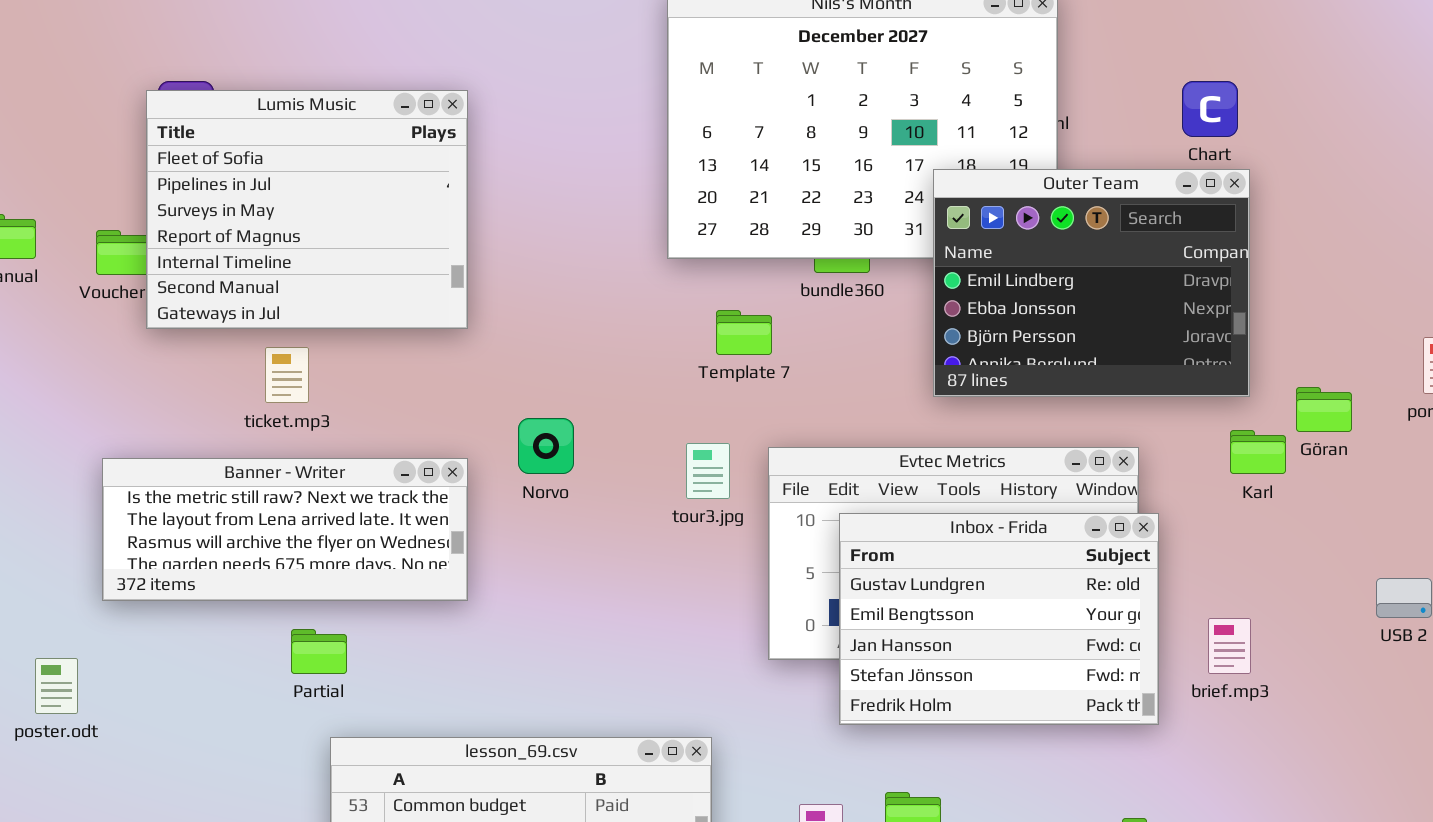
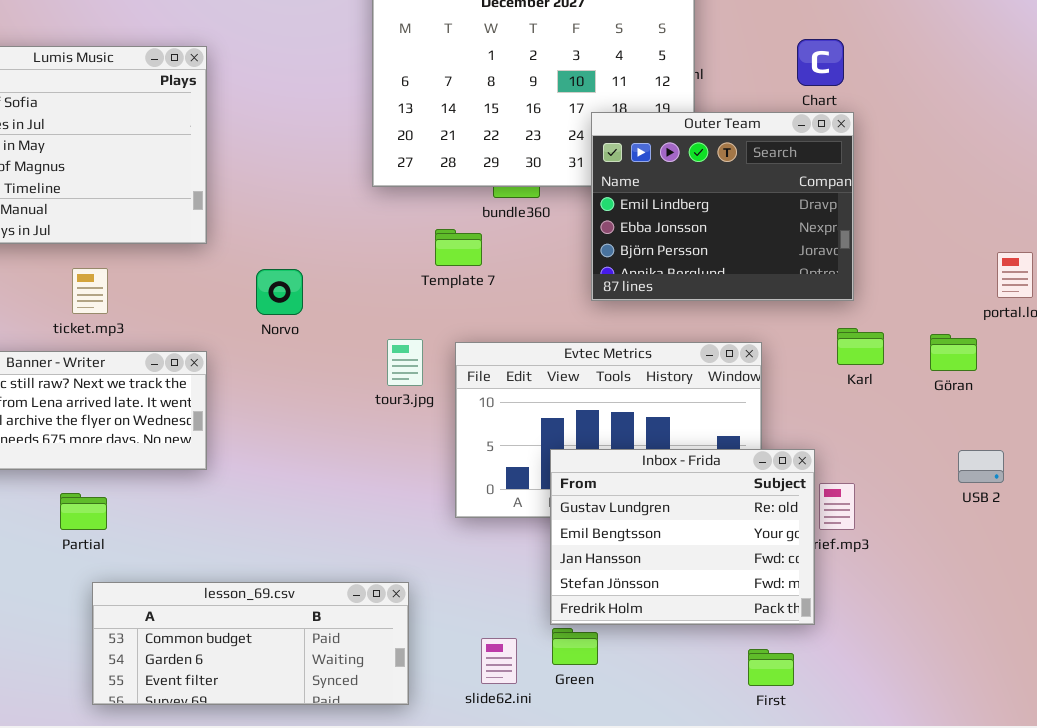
Template 7: [716,310,772,355] -> [435,229,482,266], moved
ticket.mp3: [265,347,309,403] -> [72,268,108,314], moved
Göran: [1296,387,1352,432] -> [930,334,977,371], moved
Norvo: [518,418,574,474] -> [256,269,303,315], moved
Inbox - Frida: [839,513,1159,725] -> [550,449,815,625], moved

